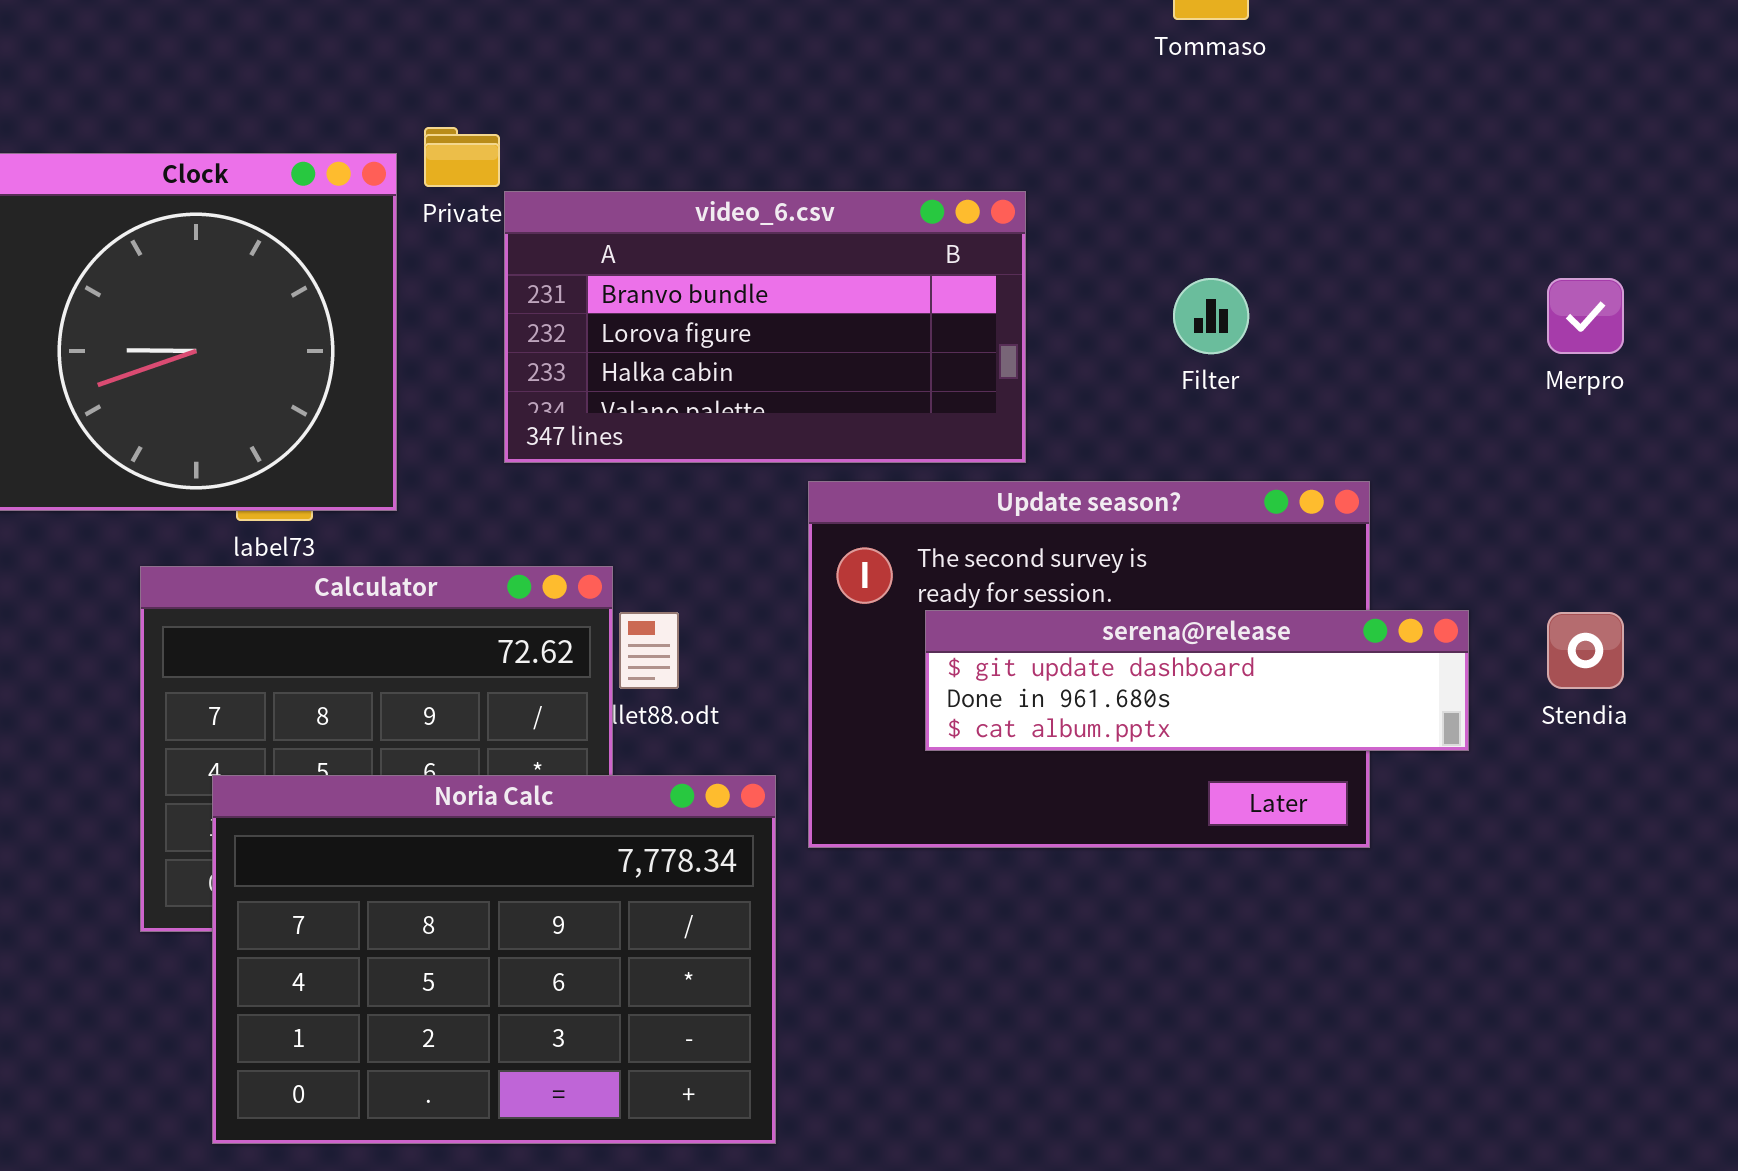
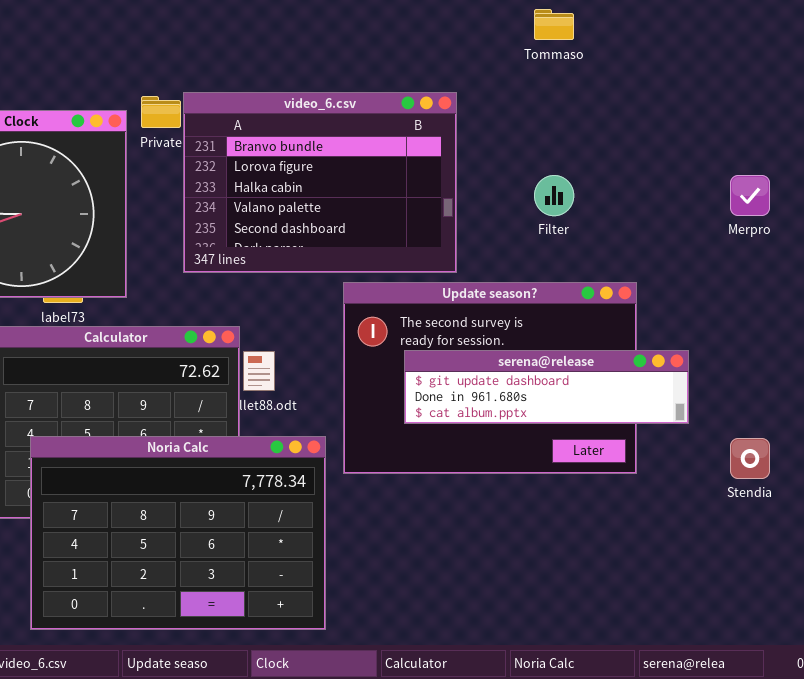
video_6.csv: [504,191,1026,463] -> [183,92,457,273], resized
Stendia: [1547,612,1624,689] -> [730,438,770,479], moved

